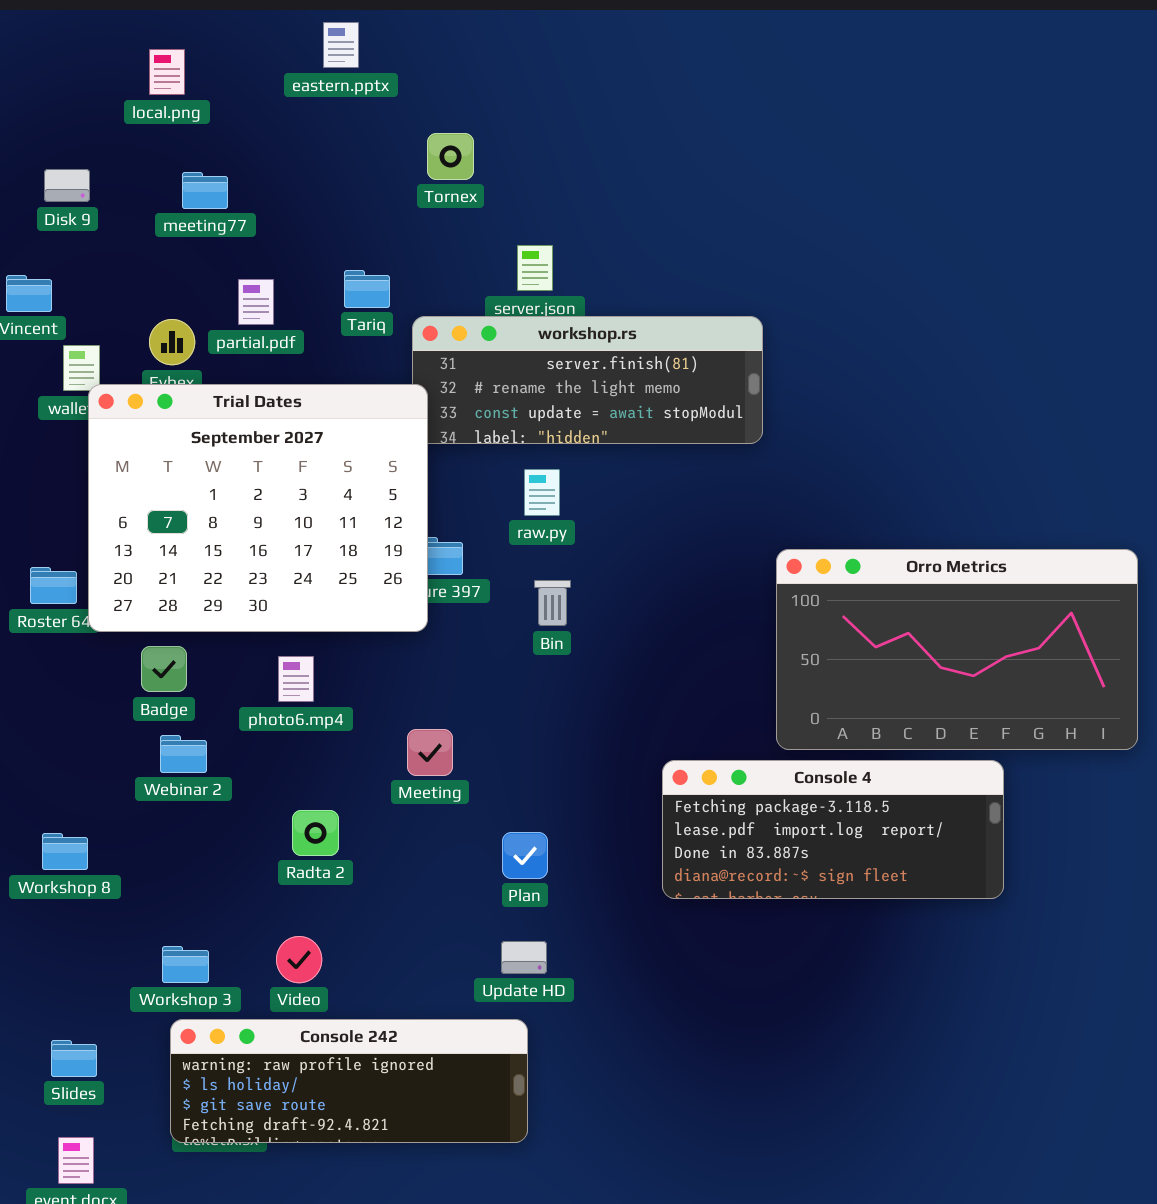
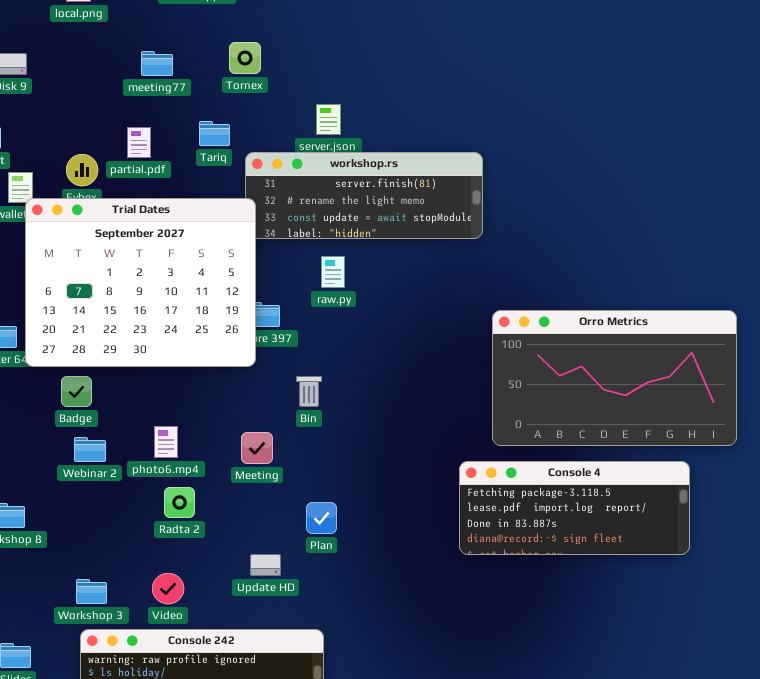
Tornex: [427,133,474,180] -> [229,42,261,74], moved
meeting77: [182,172,228,209] -> [141,51,173,76], moved
Bin: [534,580,571,626] -> [296,376,322,407], moved
photo6.mp4: [278,656,314,702] -> [154,426,178,458], moved
Console 4: [662,760,1004,899] -> [459,461,690,555], moved
Update HD: [501,941,547,974] -> [250,554,281,576], moved

